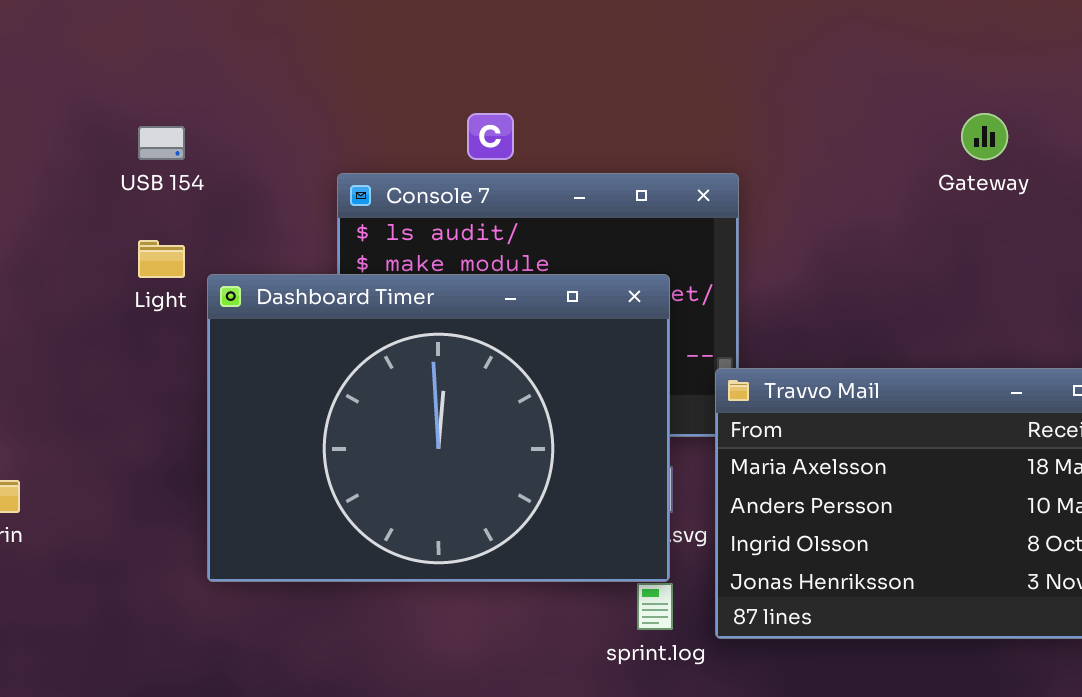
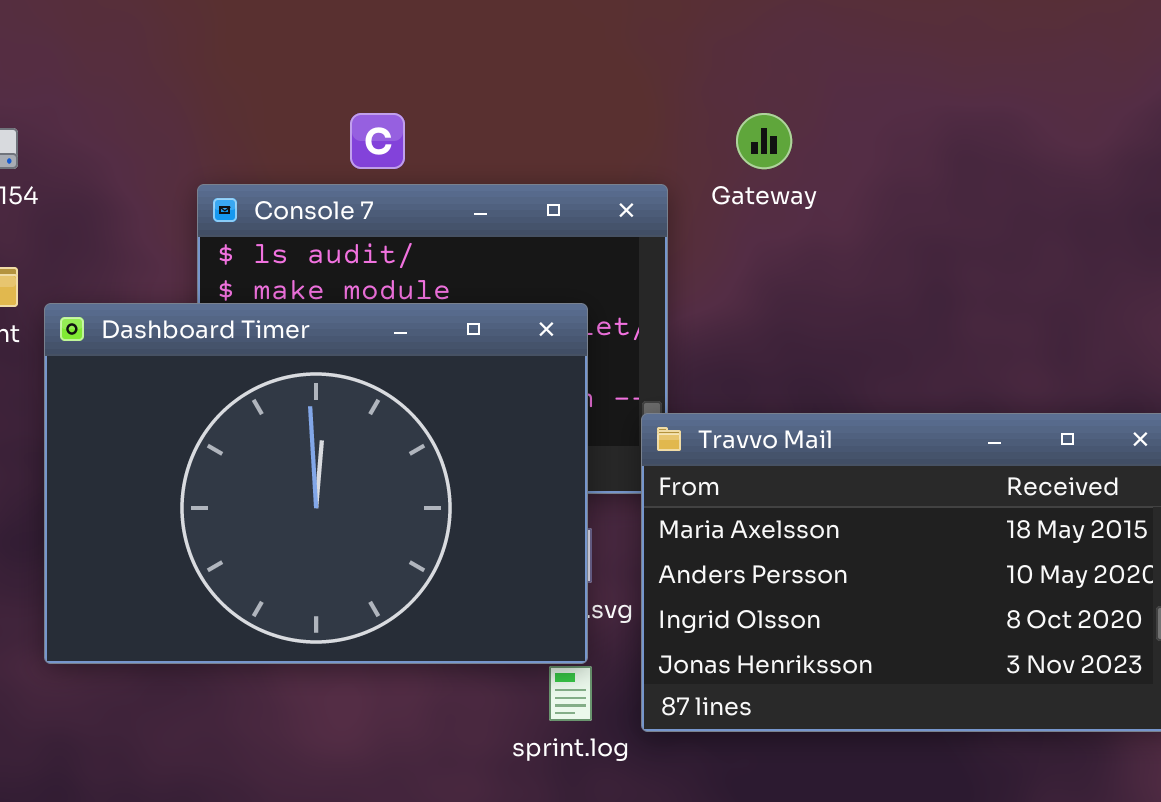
Gateway: [961,113,1008,160] -> [736,113,792,169], moved

